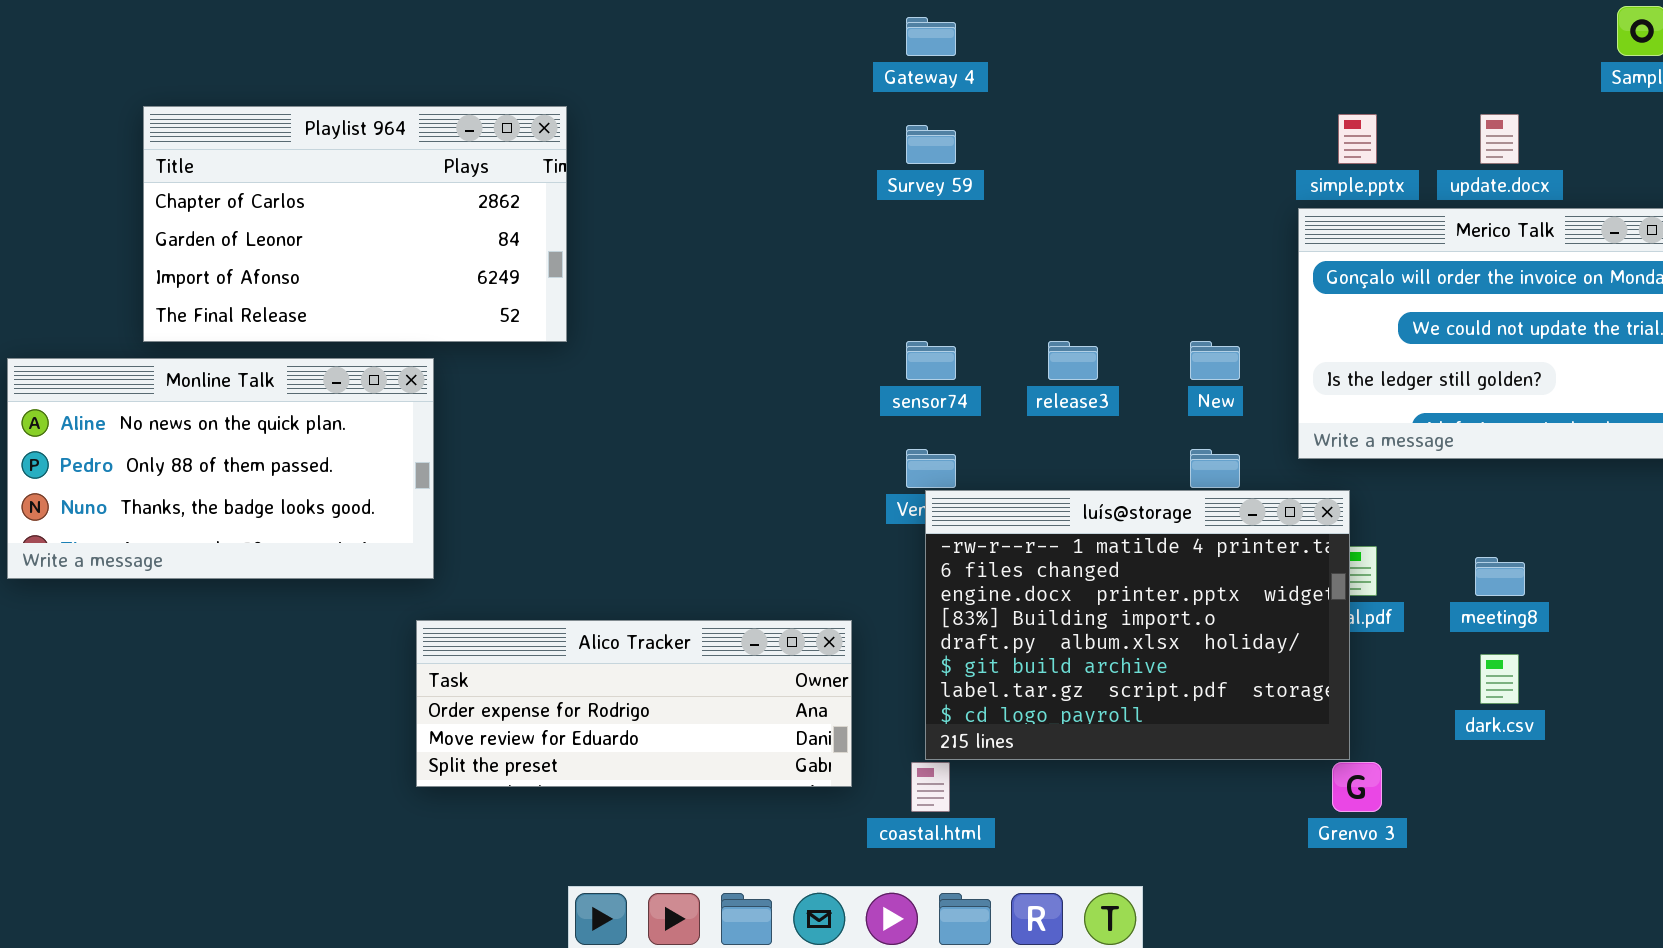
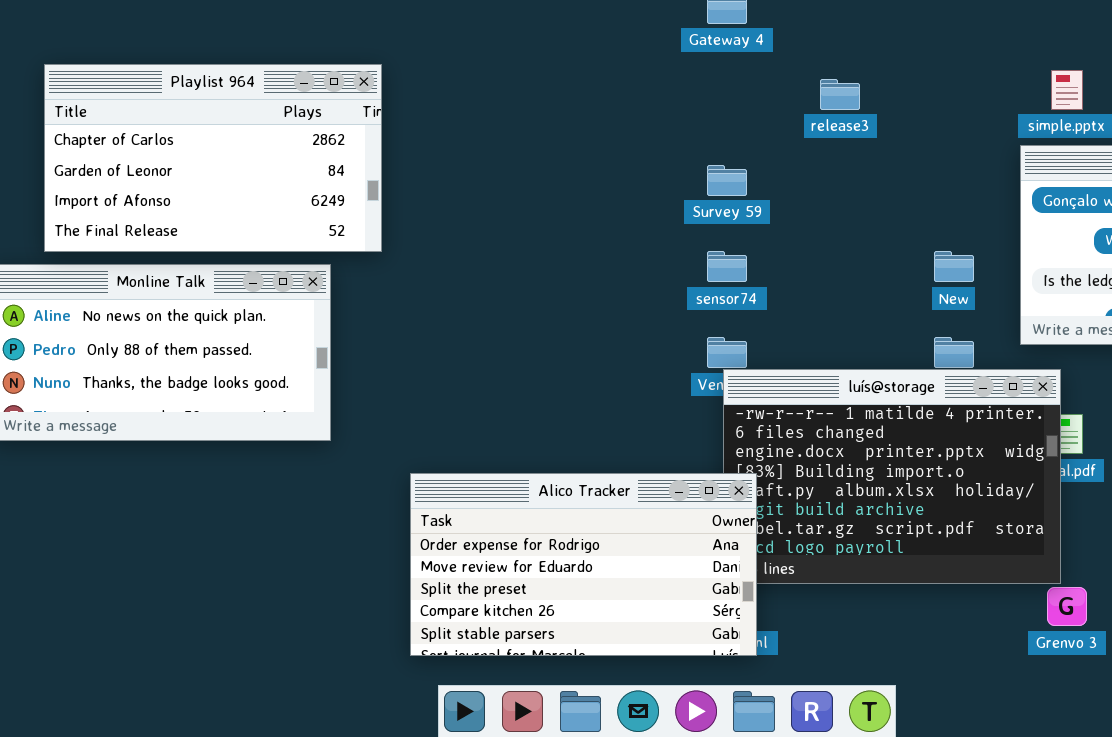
Playlist 964: [143,106,567,342] -> [44,64,382,252], moved
Survey 59: [906,125,956,164] -> [707,165,747,196], moved
release3: [1048,341,1098,380] -> [820,79,860,110], moved
Alico Tracker: [416,620,852,787] -> [410,473,757,656], moved, resized

